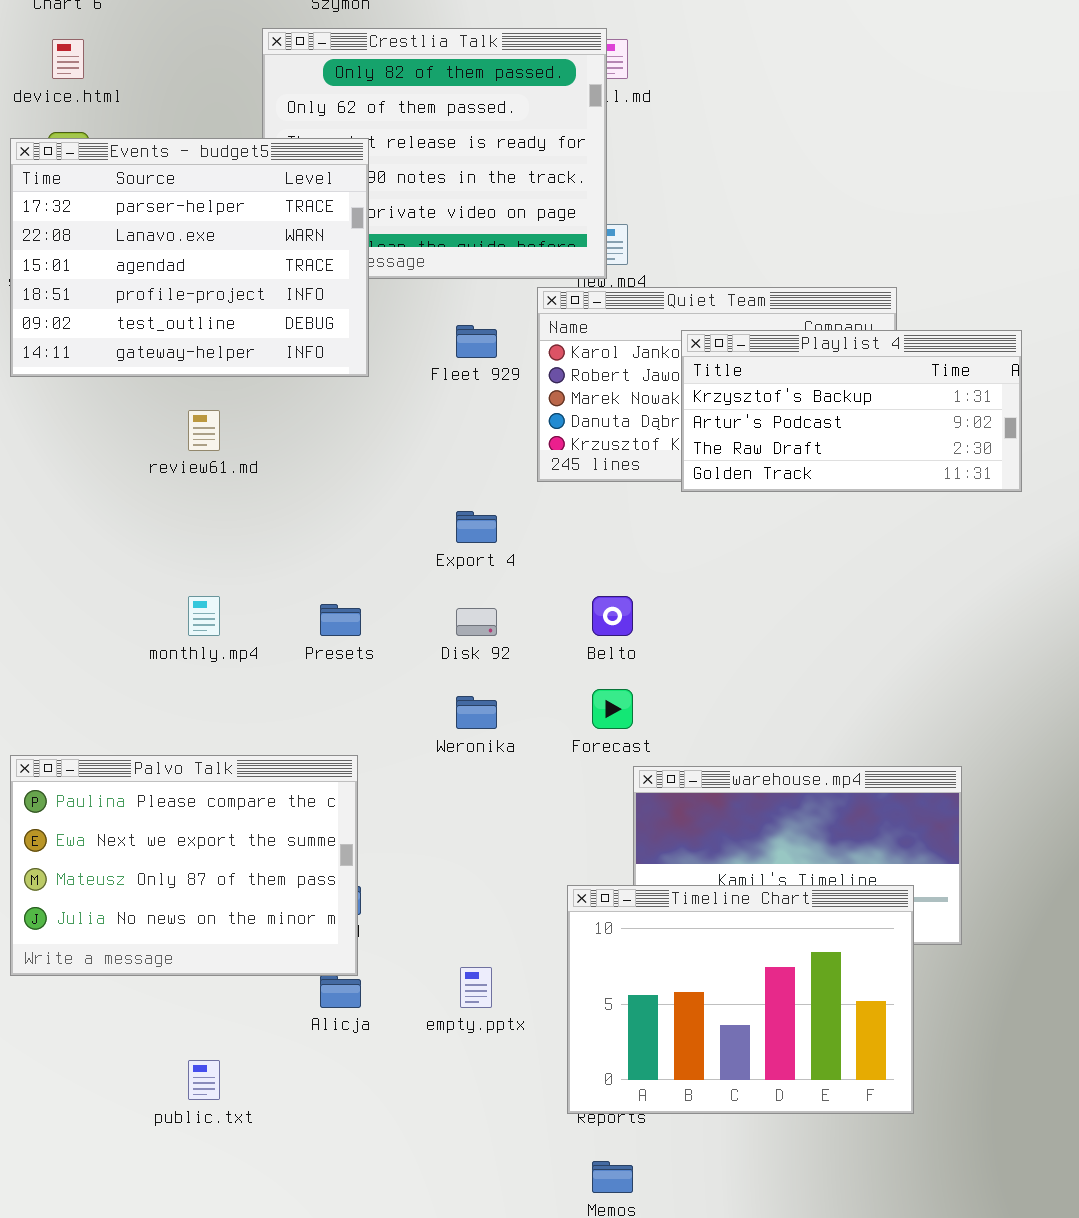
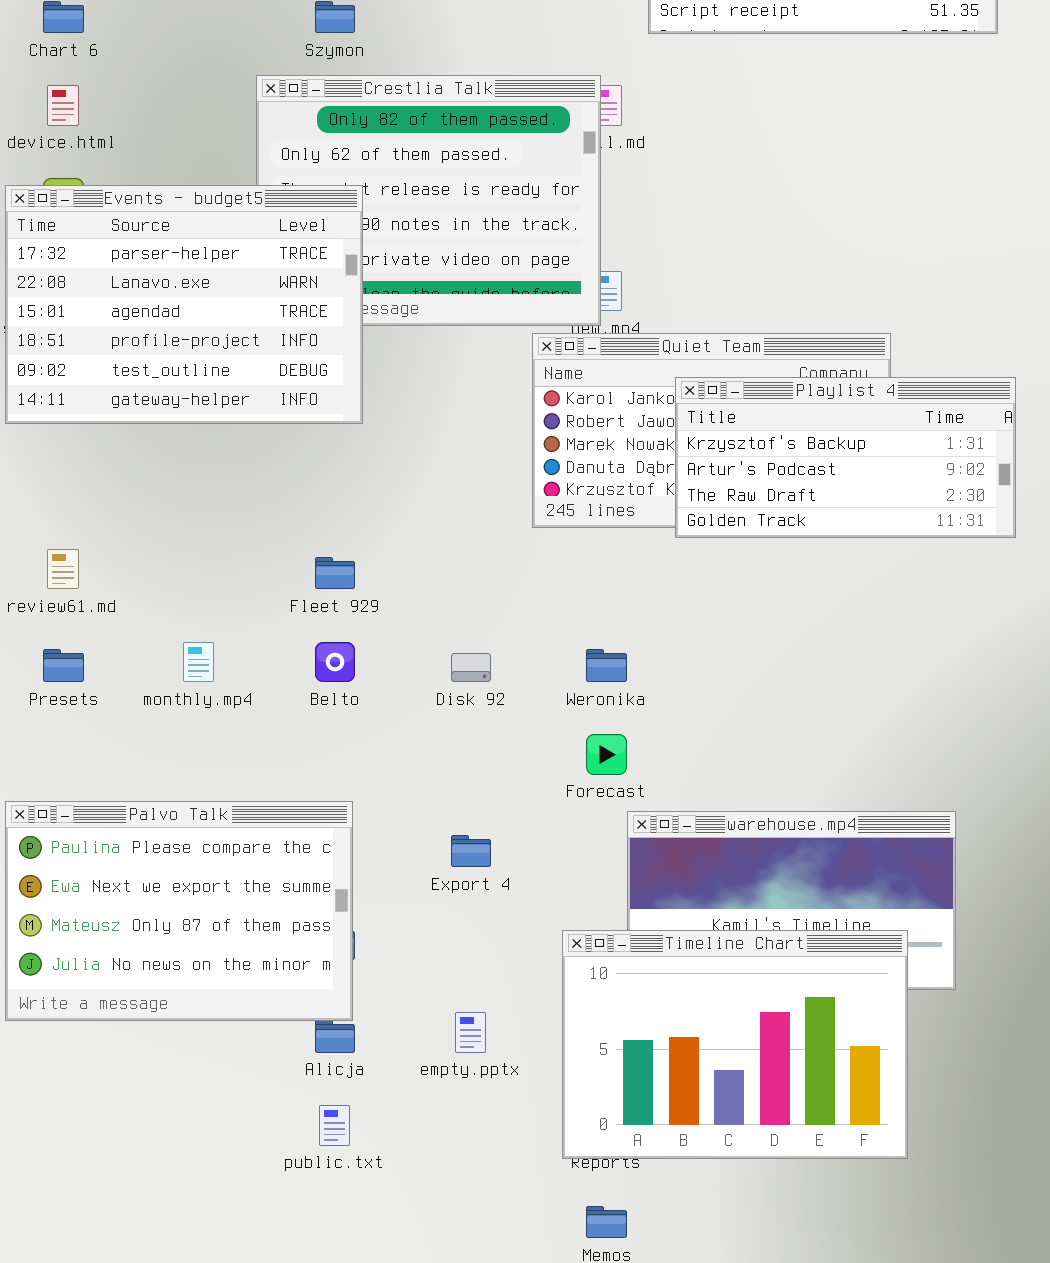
Fleet 929: [456,325,497,358] -> [315,557,355,589], moved
review61.md: [188,410,220,451] -> [47,549,79,589], moved
Export 4: [456,511,497,543] -> [451,835,491,867], moved
Belto: [592,596,633,636] -> [315,642,355,682], moved
Presets: [320,604,361,636] -> [43,649,84,682], moved
Weronika: [456,696,497,729] -> [586,649,627,682], moved
public.txt: [188,1060,220,1100] -> [319,1105,350,1146], moved

